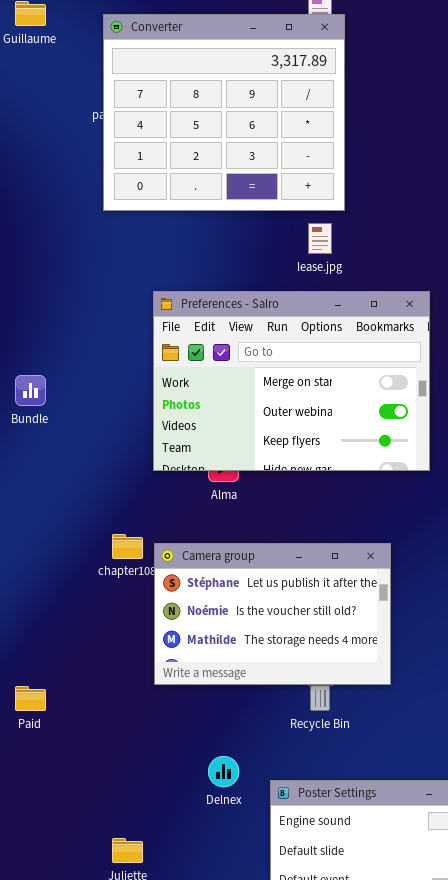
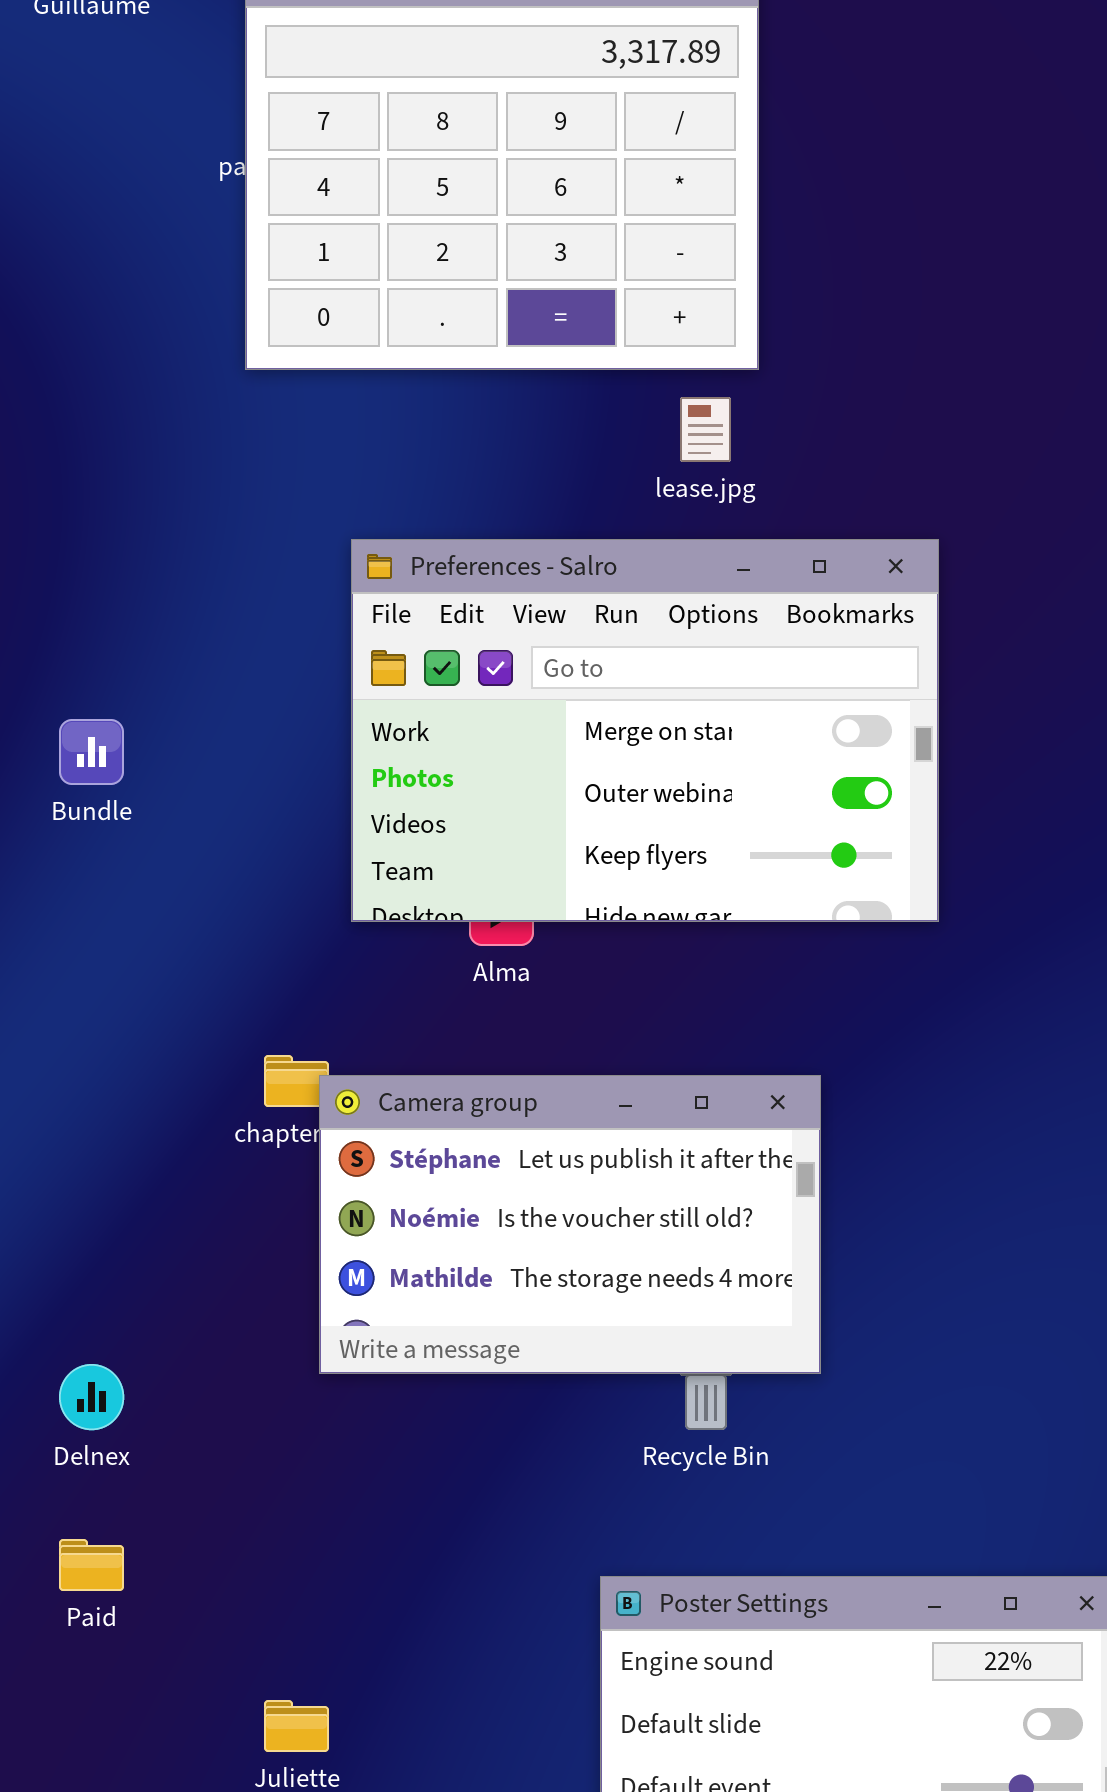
Camera group: [154,543,391,685] -> [319,1075,821,1374], moved
Paid: [15,686,46,711] -> [59,1539,124,1591], moved
Delnex: [208,756,239,787] -> [59,1364,124,1430], moved

